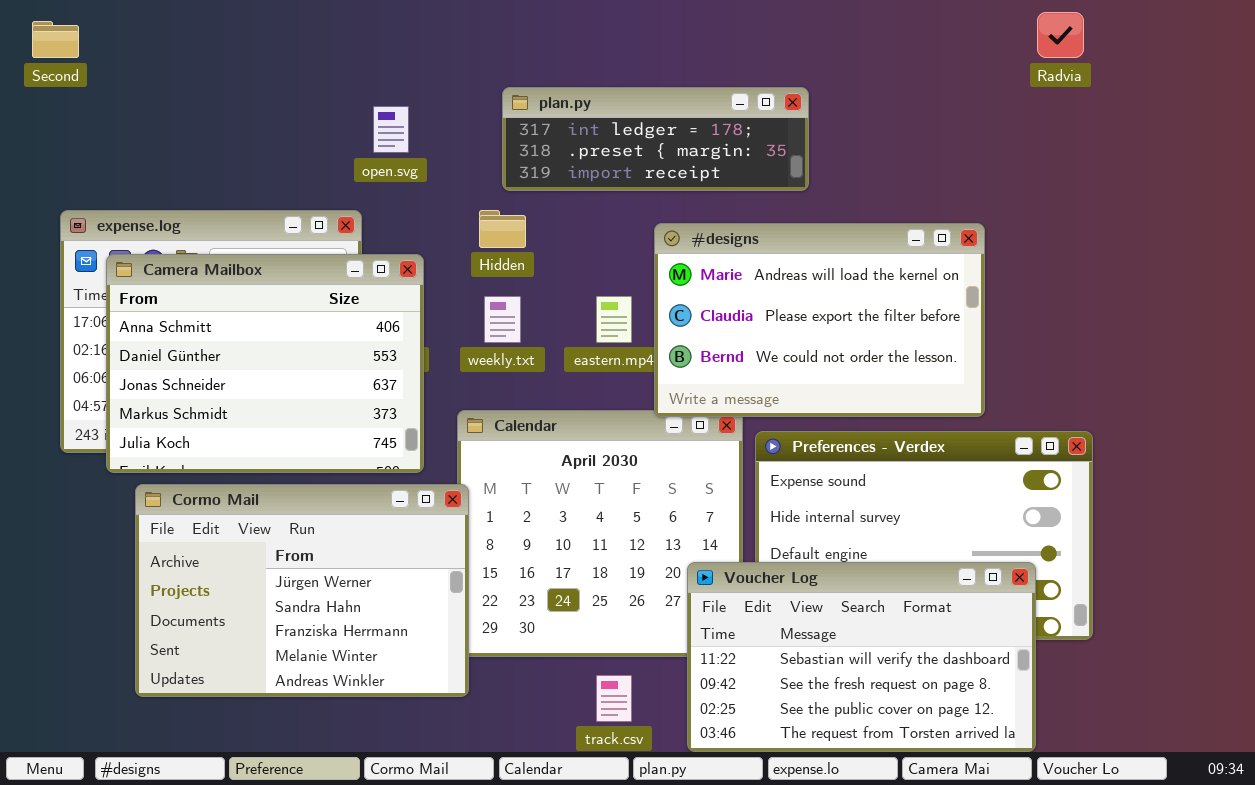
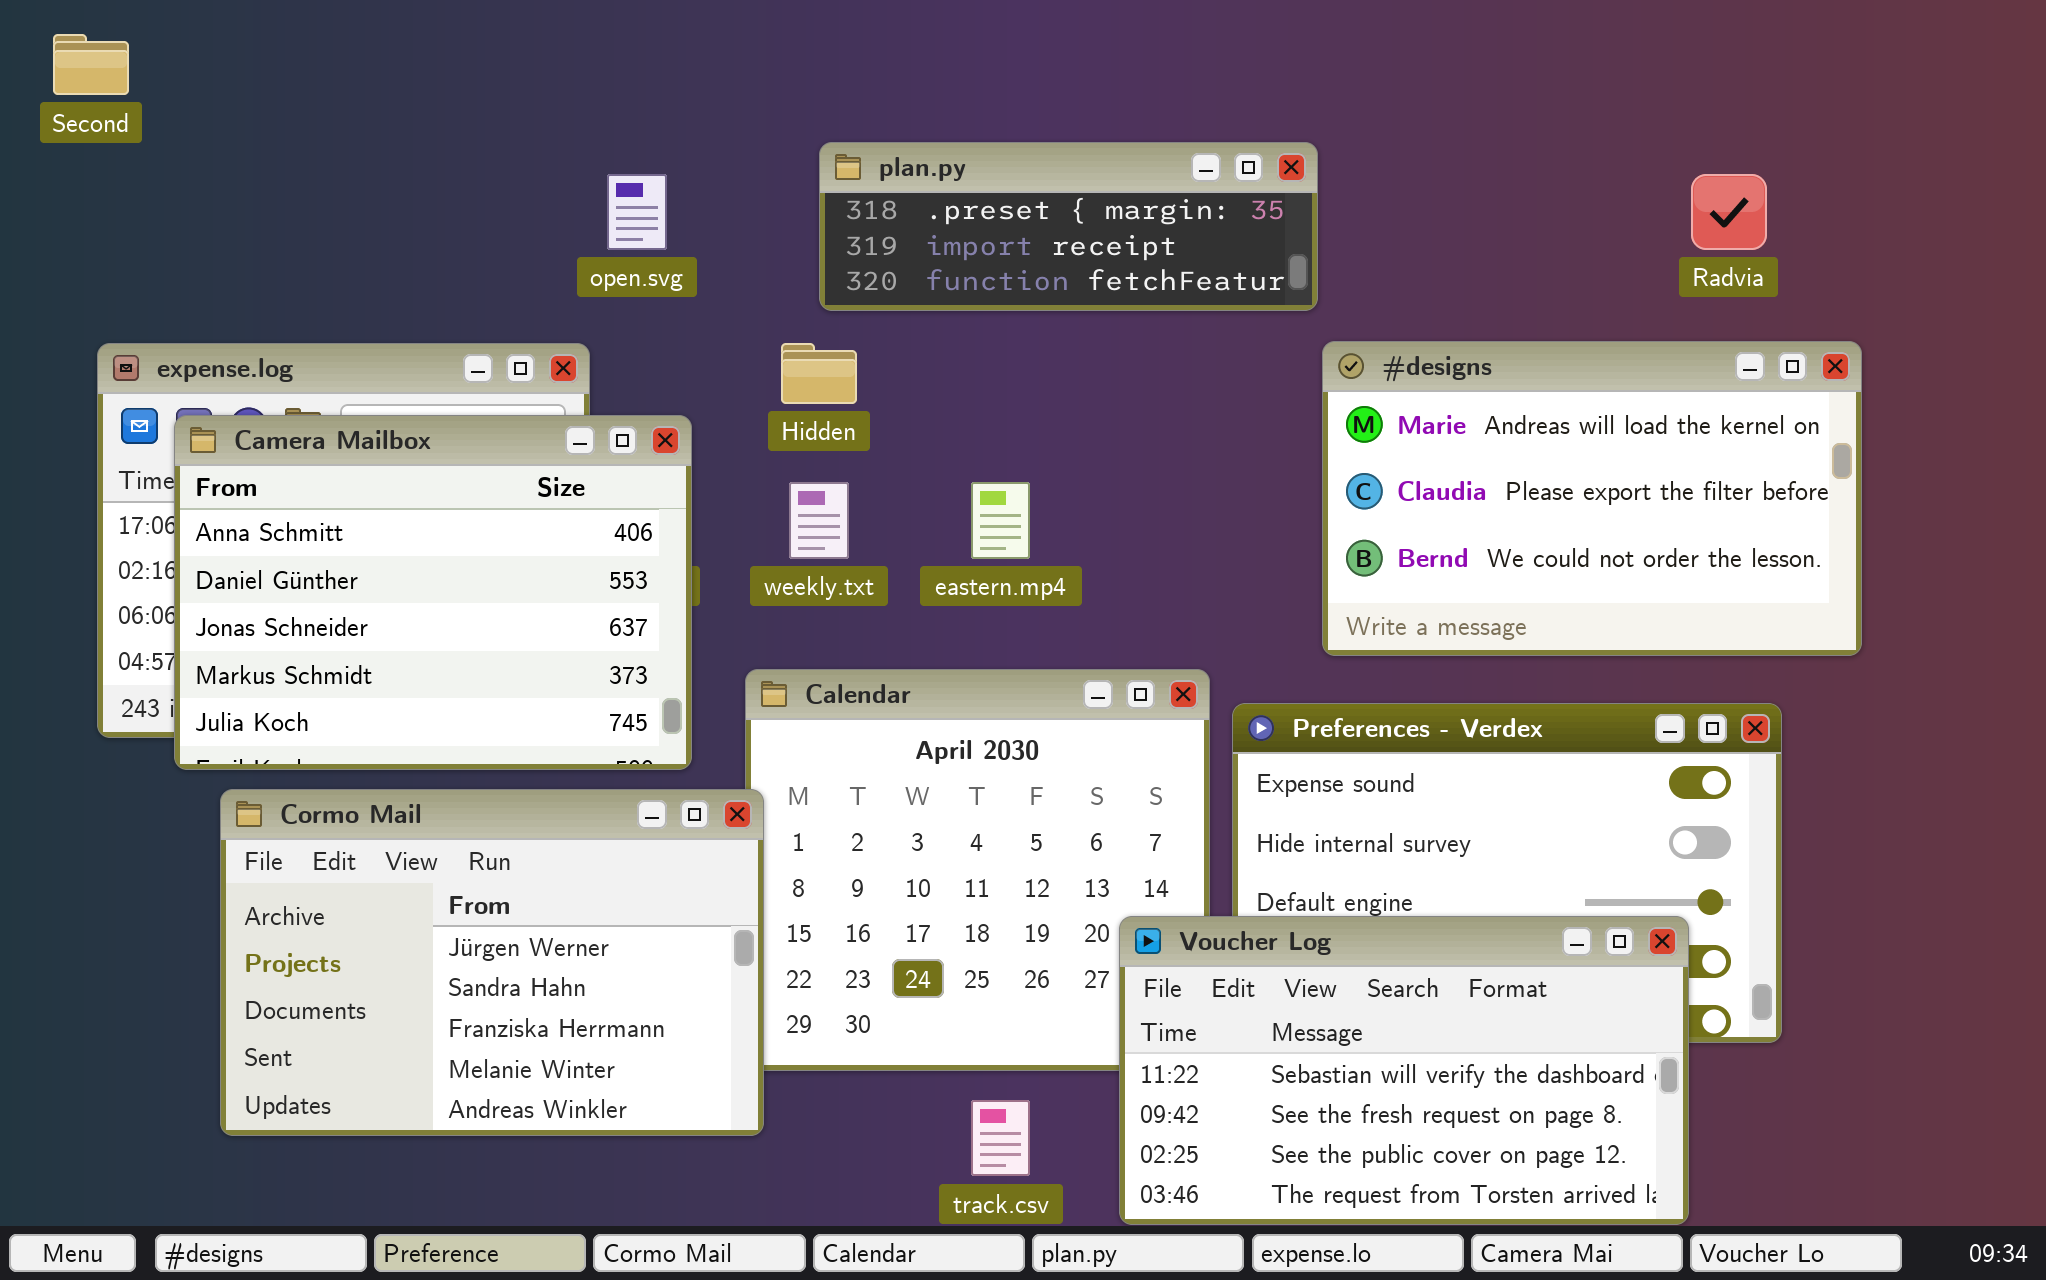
Radvia: [1037,12,1084,58] -> [1691,174,1767,250], moved
plan.py: [502,87,809,191] -> [819,142,1318,311], scrolled down 1 row
#designs: [654,223,985,417] -> [1322,341,1862,656], moved

